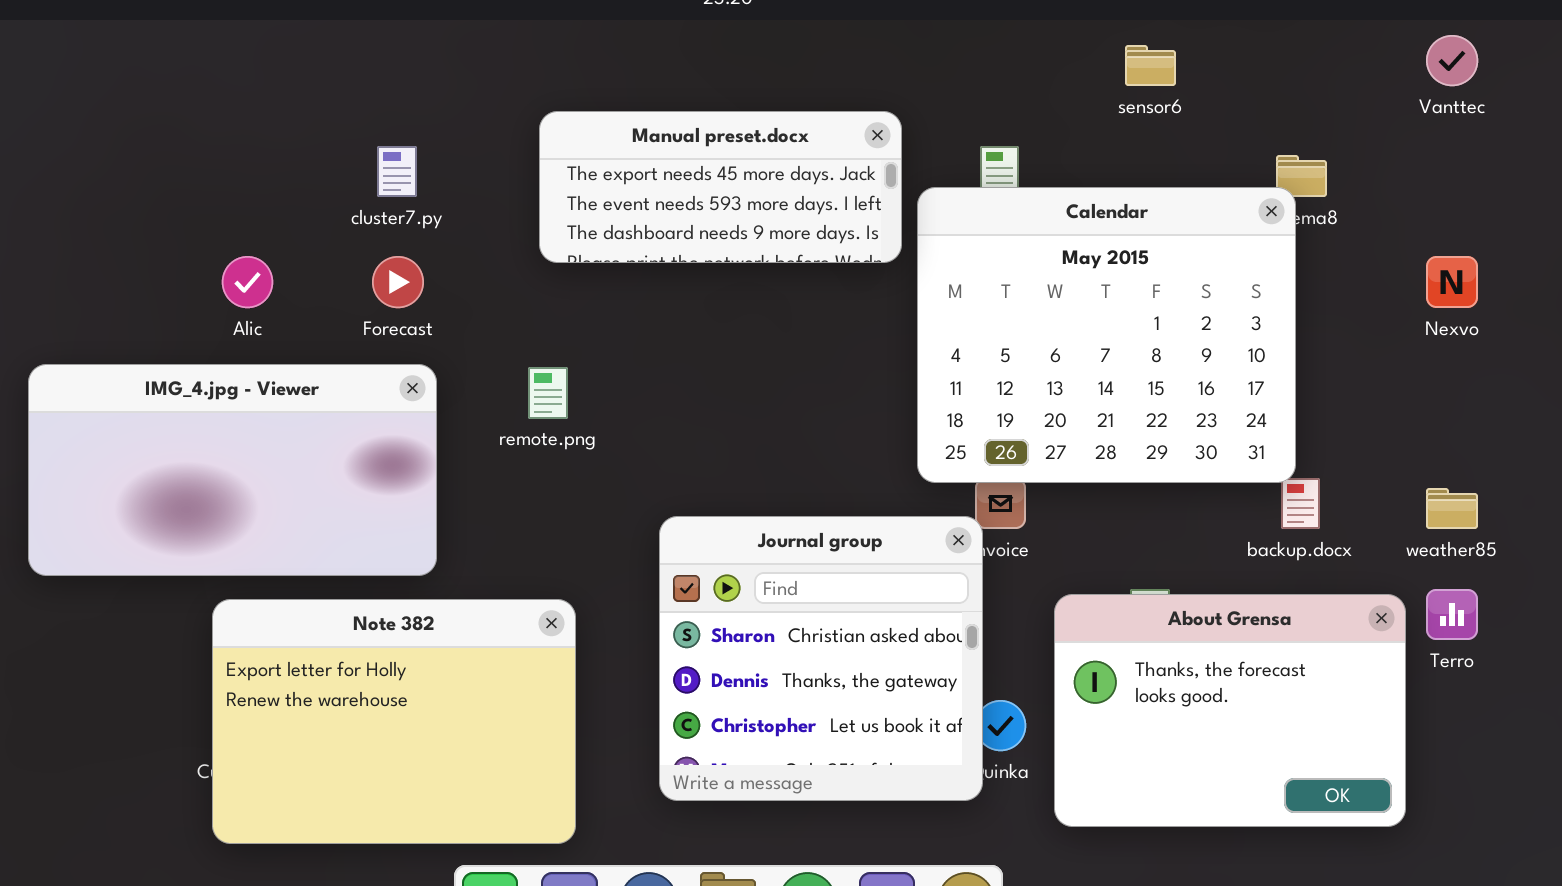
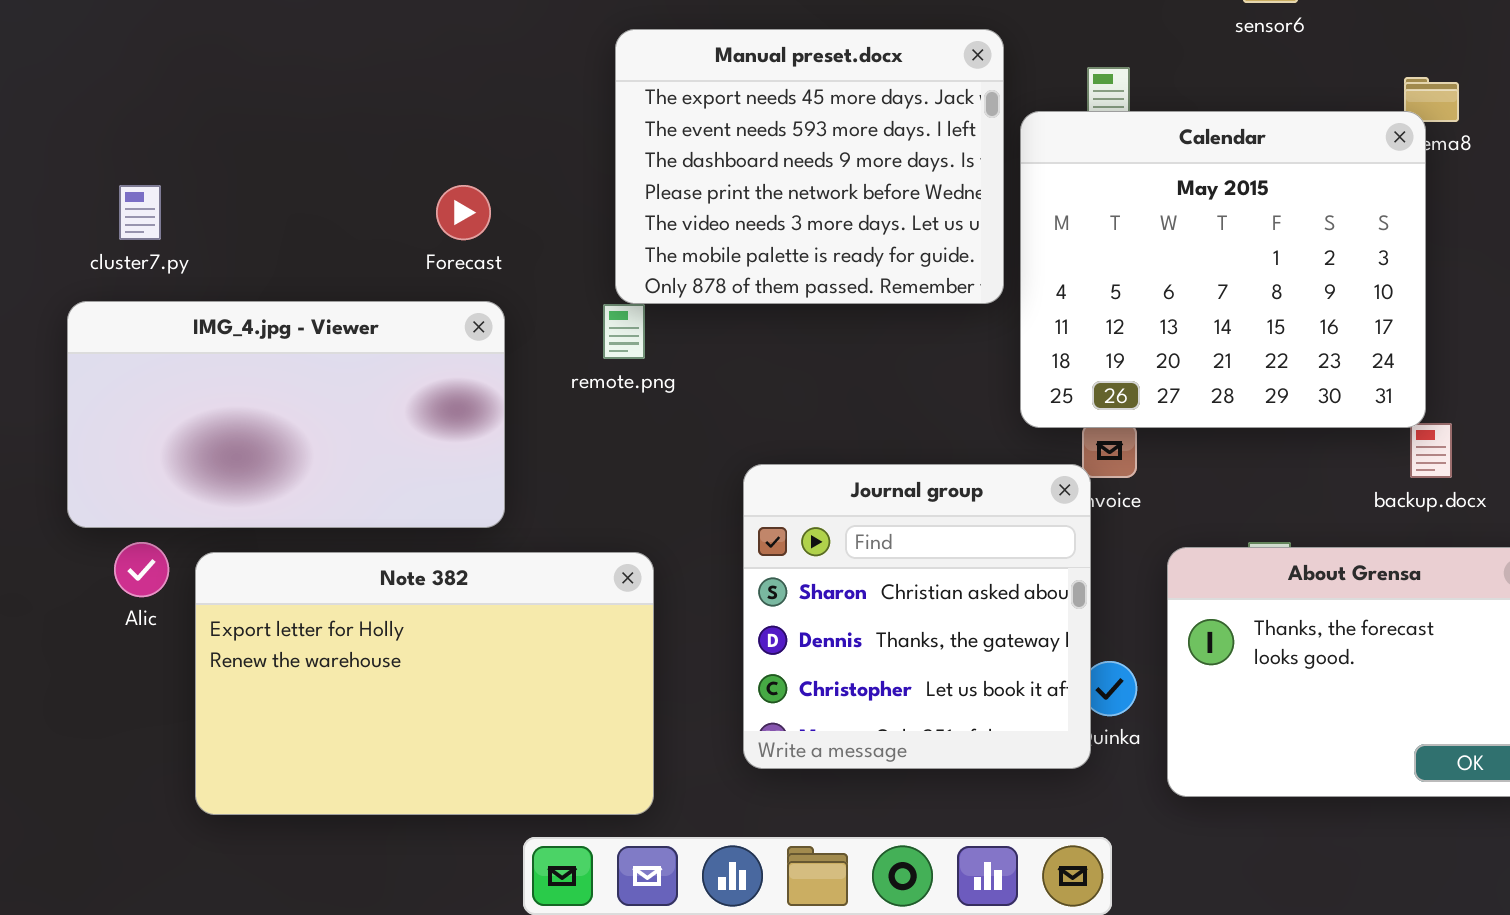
Manual preset.docx: [539,111,902,263] -> [615,29,1004,304], resized
cluster7.py: [377,146,417,197] -> [119,185,161,240], moved
Alic: [222,256,273,308] -> [114,542,169,597], moved
Note 382: [212,599,576,844] -> [195,552,654,815], resized

